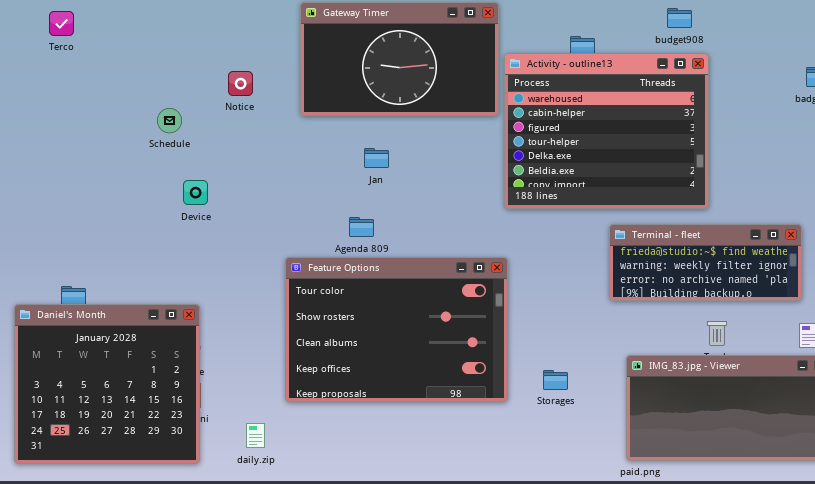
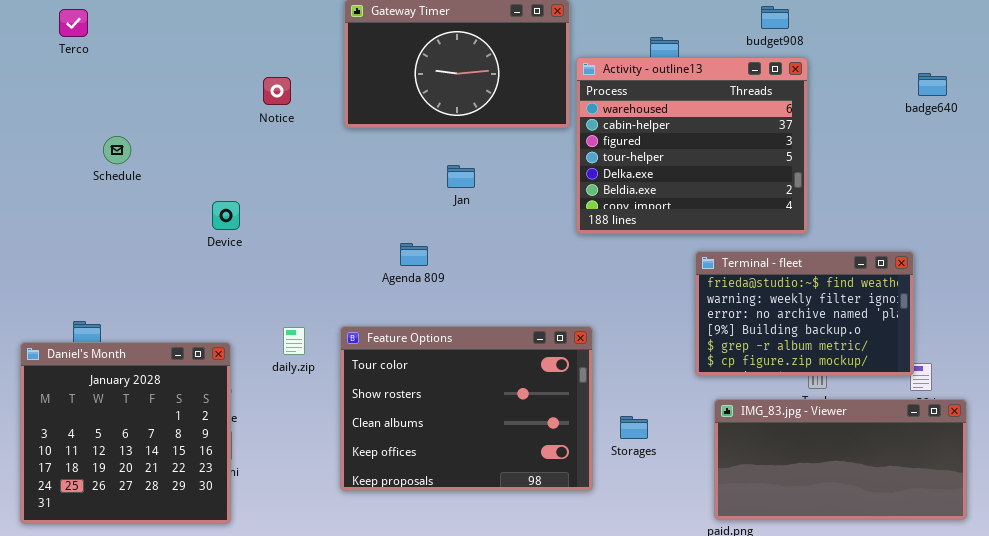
Schedule: [157,108,182,133] -> [103,136,131,164], moved
Jan: [364,148,389,168] -> [447,165,475,188], moved
Terminal - fleet: [609,224,802,301] -> [695,251,914,376], resized
Feature Options: [285,257,508,402] -> [340,326,593,491], moved
daily.zip: [246,423,265,448] -> [283,327,305,355], moved

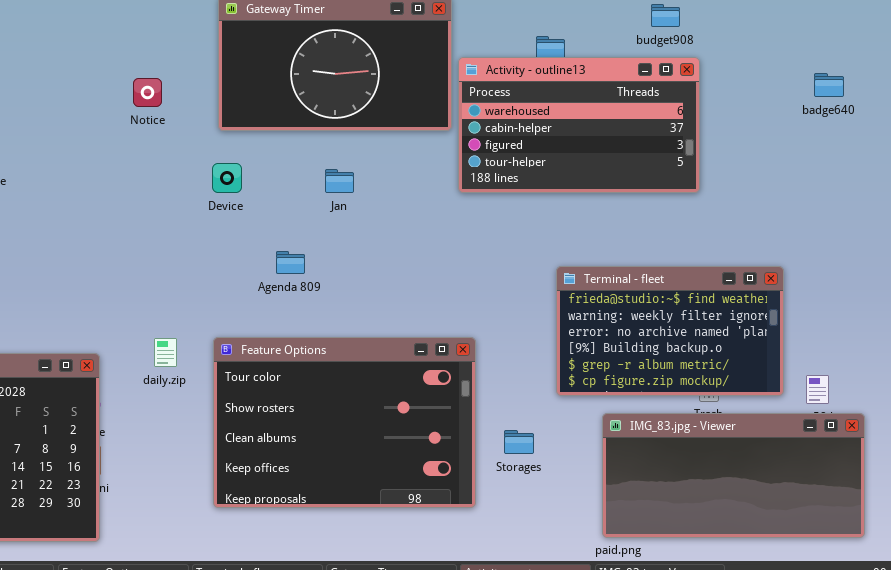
Activity - outline13: [576,57,808,234] -> [458,57,700,193], resized
Device: [212,201,240,230] -> [212,163,242,193], moved
Terminal - fleet: [695,251,914,376] -> [556,266,784,396], moved

